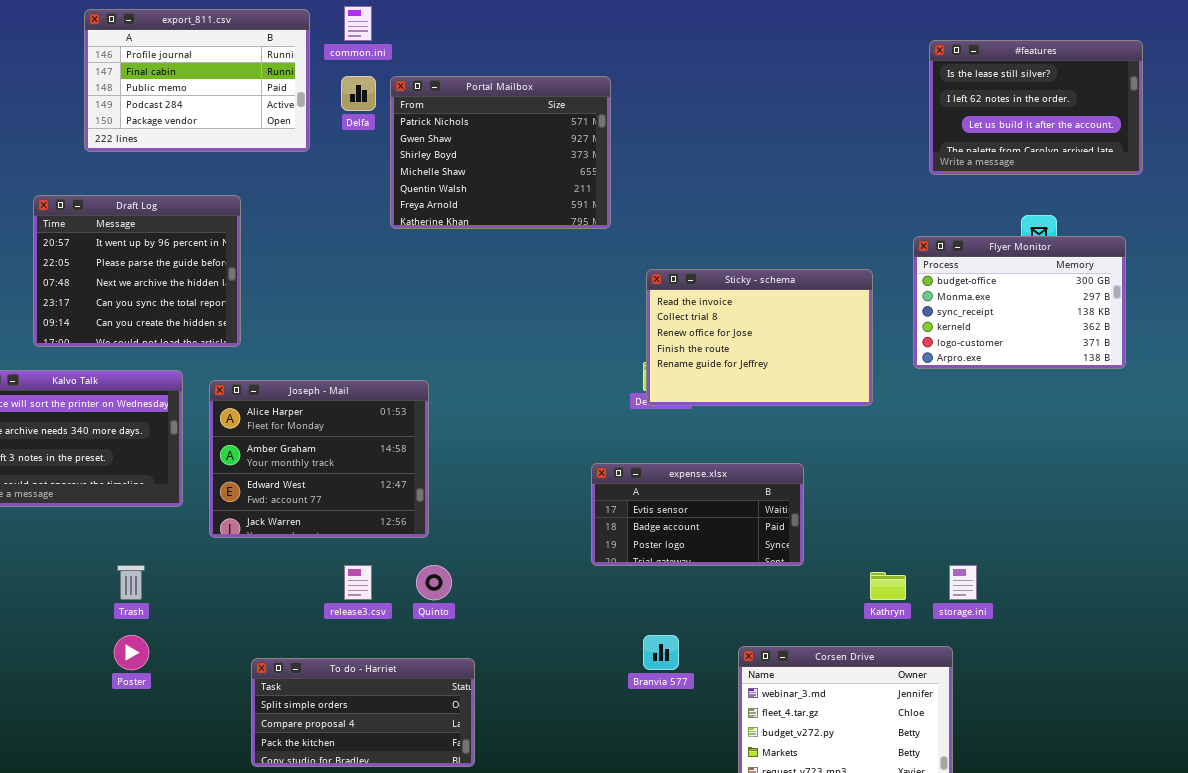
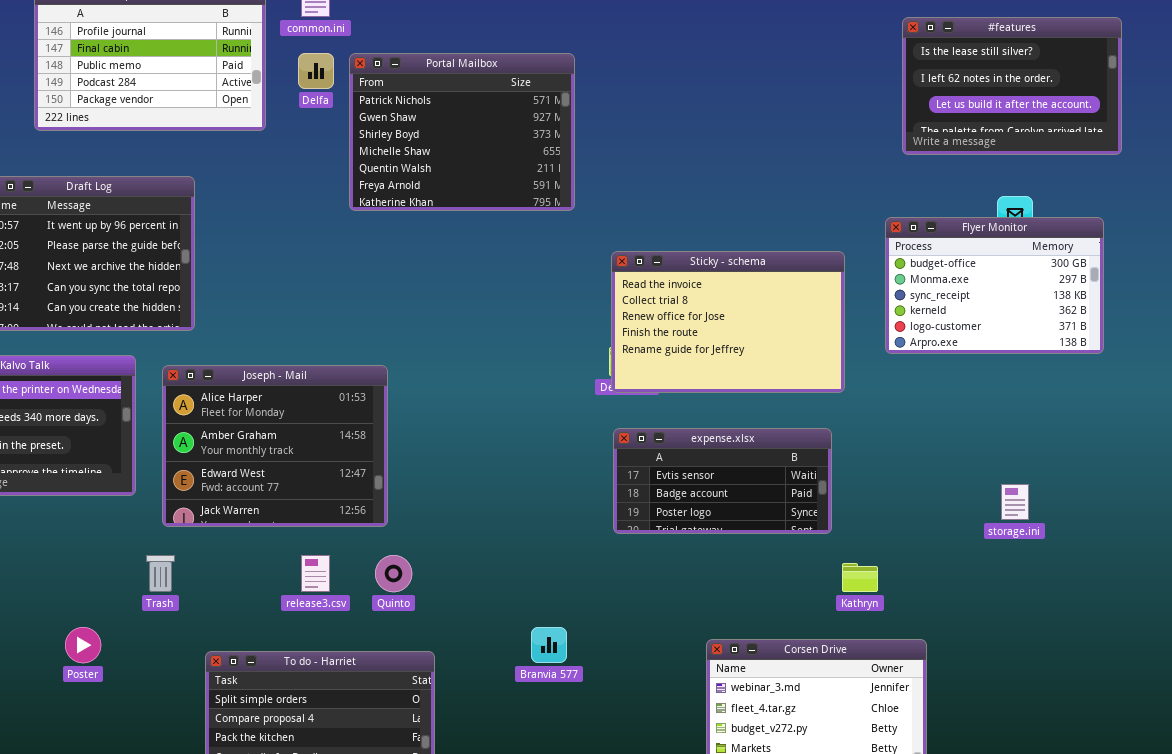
expense.xlsx: [591,463,804,566] -> [613,428,832,534], moved
Trash: [117,565,145,600] -> [146,555,175,592], moved
storage.ini: [949,565,977,600] -> [1001,484,1029,520], moved
Branvia 577: [643,635,679,670] -> [531,627,567,663], moved

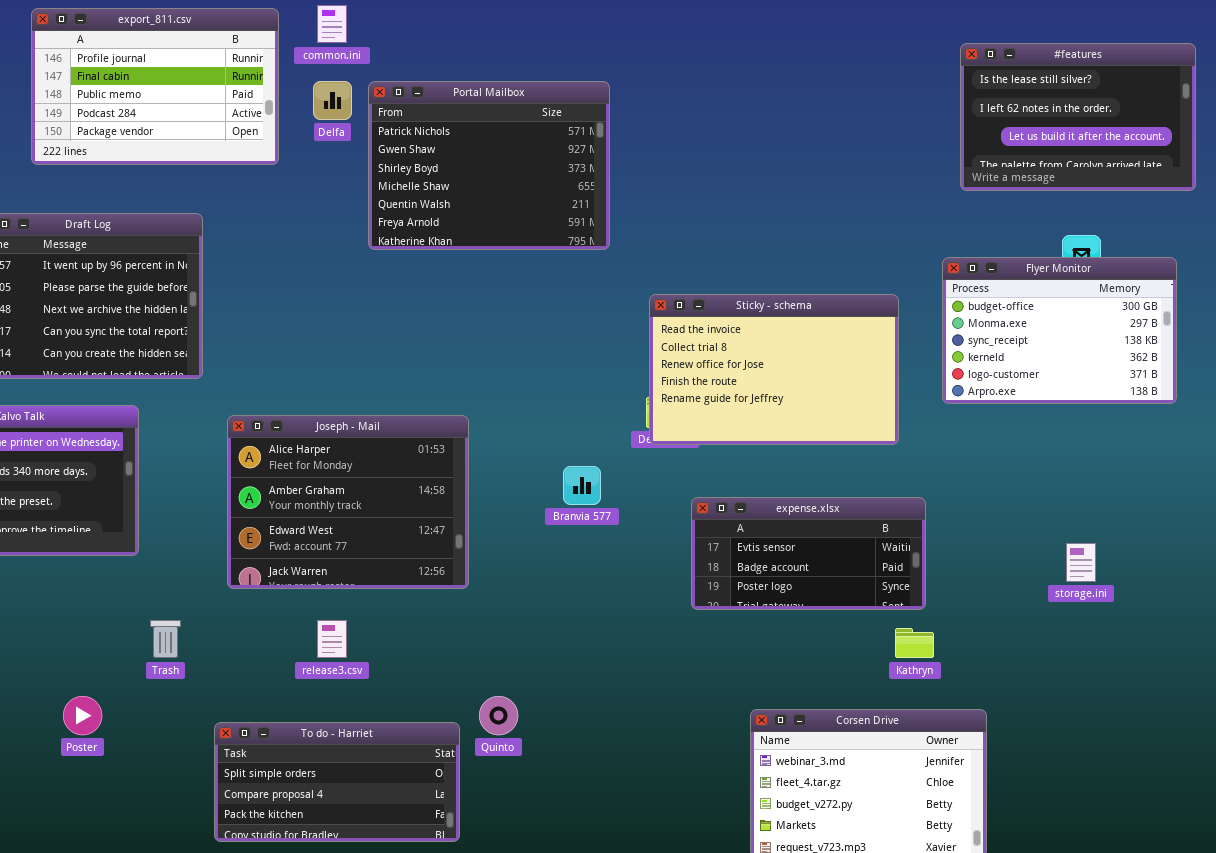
Joseph - Mail: [162,365,388,527] -> [227,415,469,589], moved
expense.xlsx: [613,428,832,534] -> [691,497,926,610], moved
Quinto: [375,555,412,592] -> [479,696,518,735], moved
Branvia 577: [531,627,567,663] -> [563,466,601,505], moved

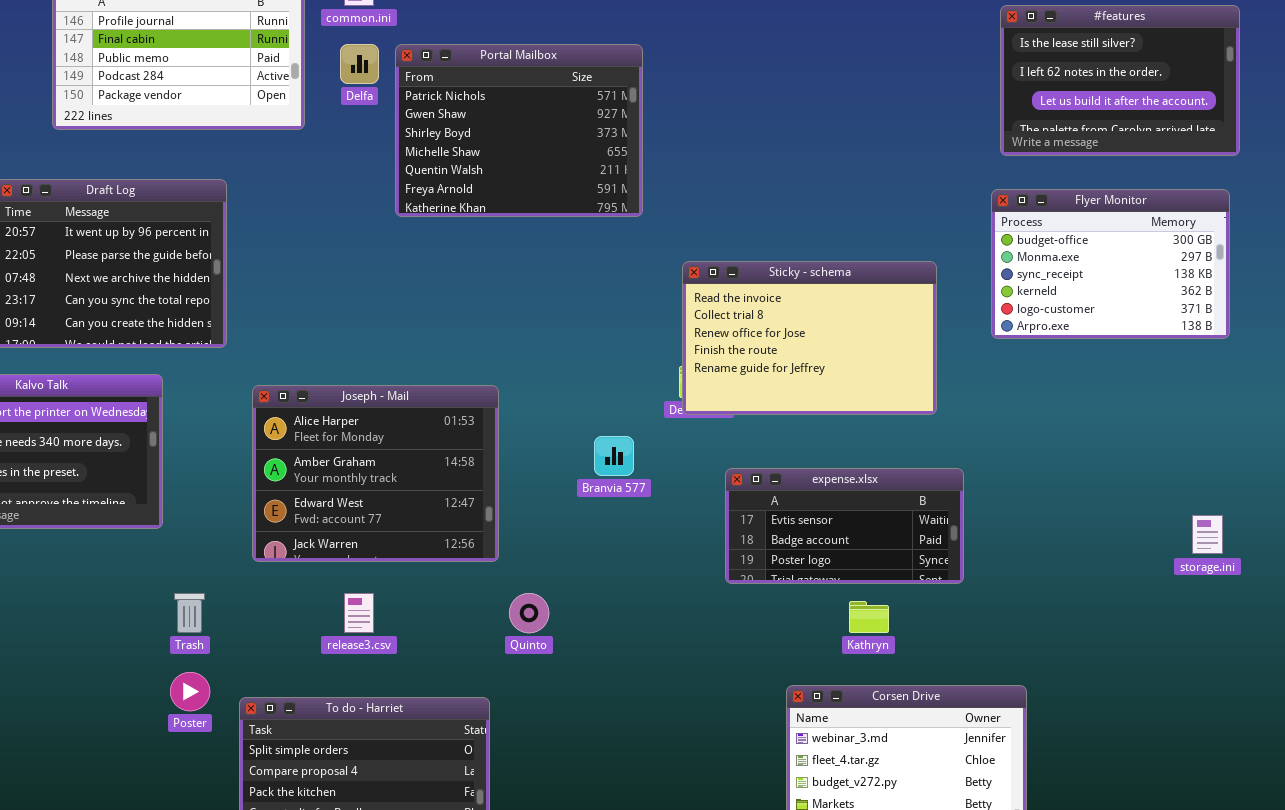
Flyer Monitor: [942,257,1177,404] -> [991,189,1230,339], moved
storage.ini: [1066,543,1096,582] -> [1192,515,1223,554], moved
Kathryn: [895,628,934,658] -> [849,601,889,633], moved
Poster: [63,696,102,735] -> [170,672,210,711], moved
Quinto: [479,696,518,735] -> [509,593,549,633], moved

